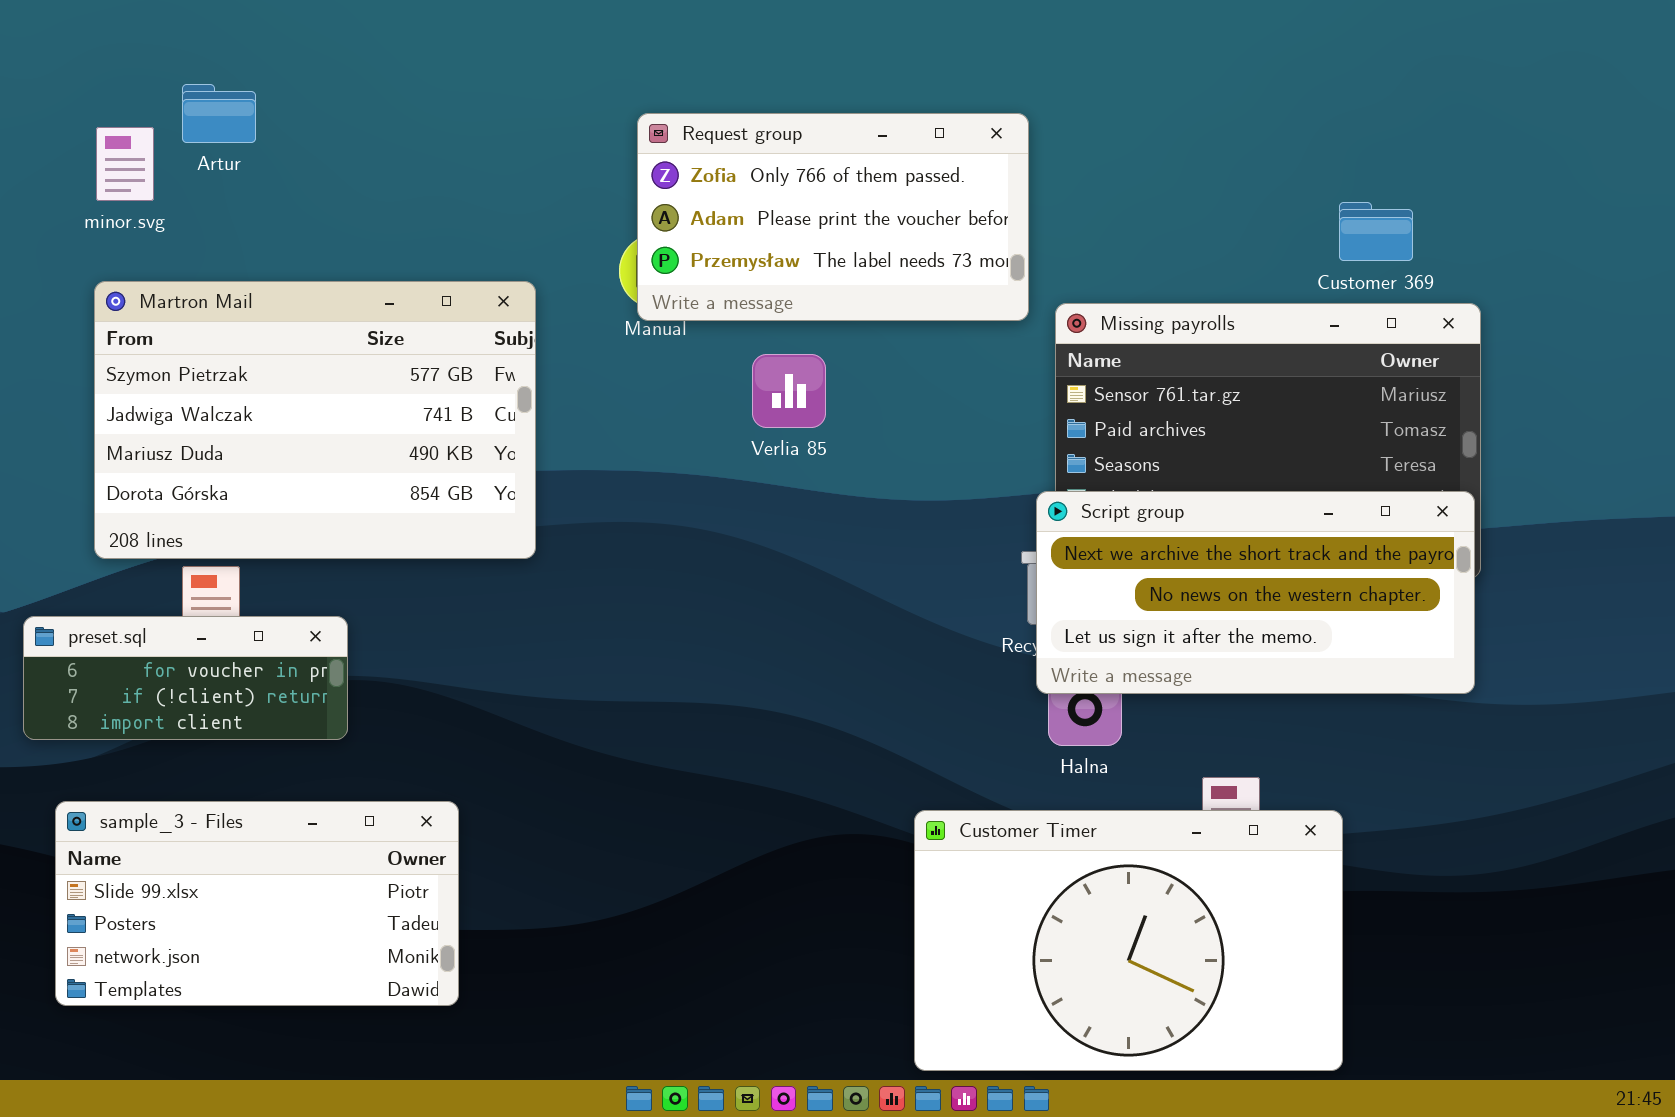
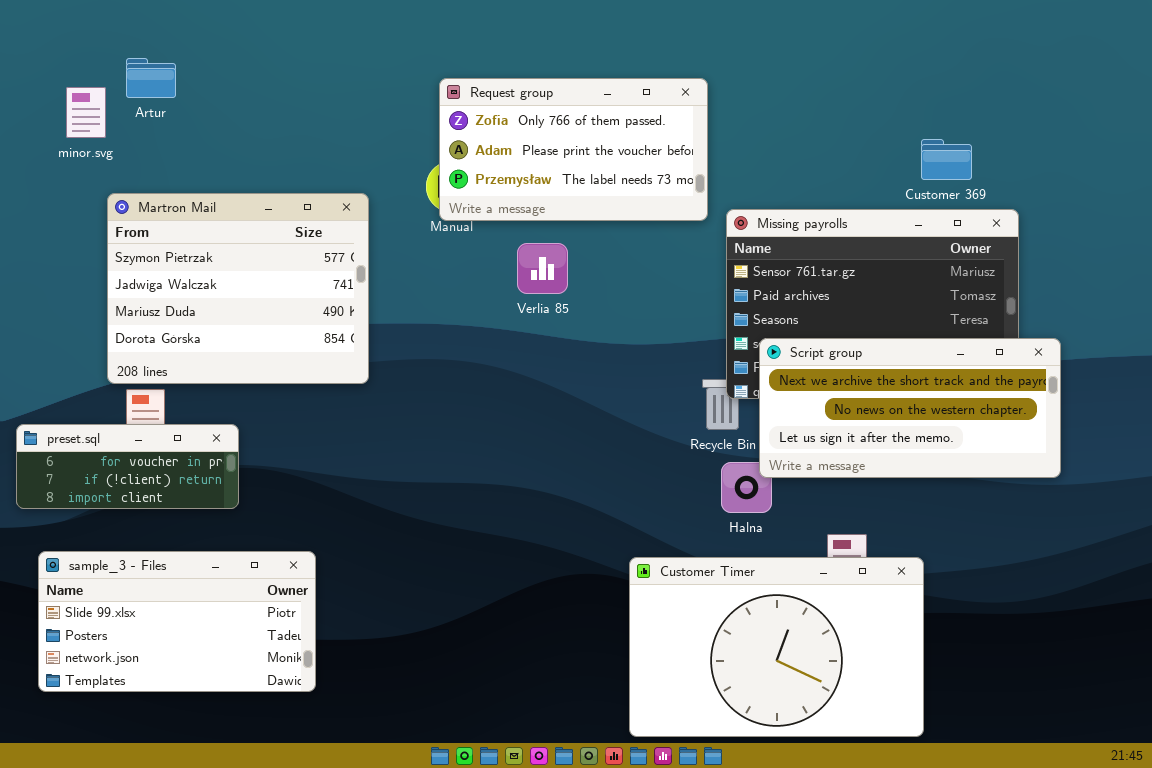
Martron Mail: [94,281,536,559] -> [107,193,369,384], resized
Script group: [1036,491,1475,694] -> [759,338,1061,478], moved

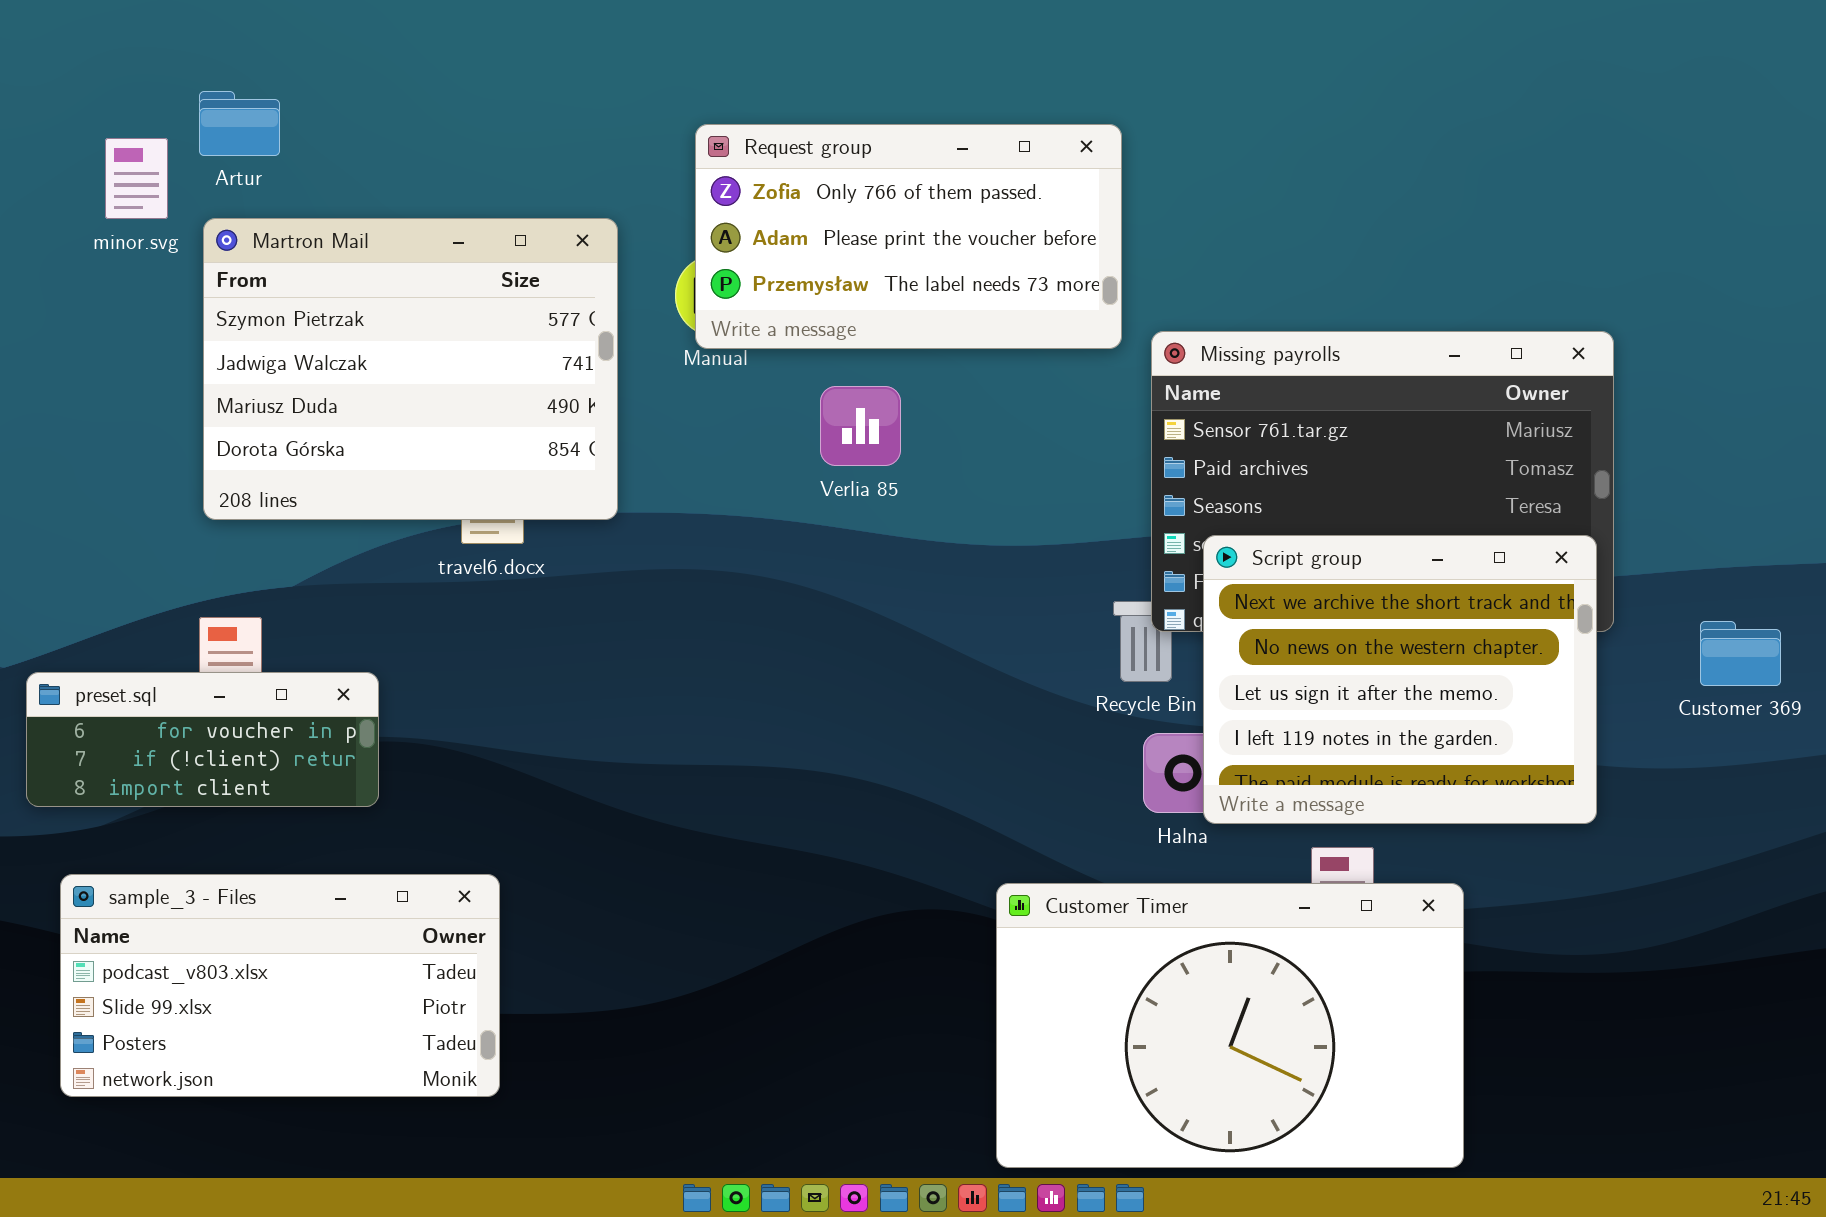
Customer 369: [921,139,972,180] -> [1700,621,1781,686], moved
Martron Mail: [107,193,369,384] -> [203,218,618,520], moved
Script group: [759,338,1061,478] -> [1203,535,1597,824], resized
sample_3 - Files: [38,551,316,692] -> [60,874,500,1097], scrolled up 1 row

